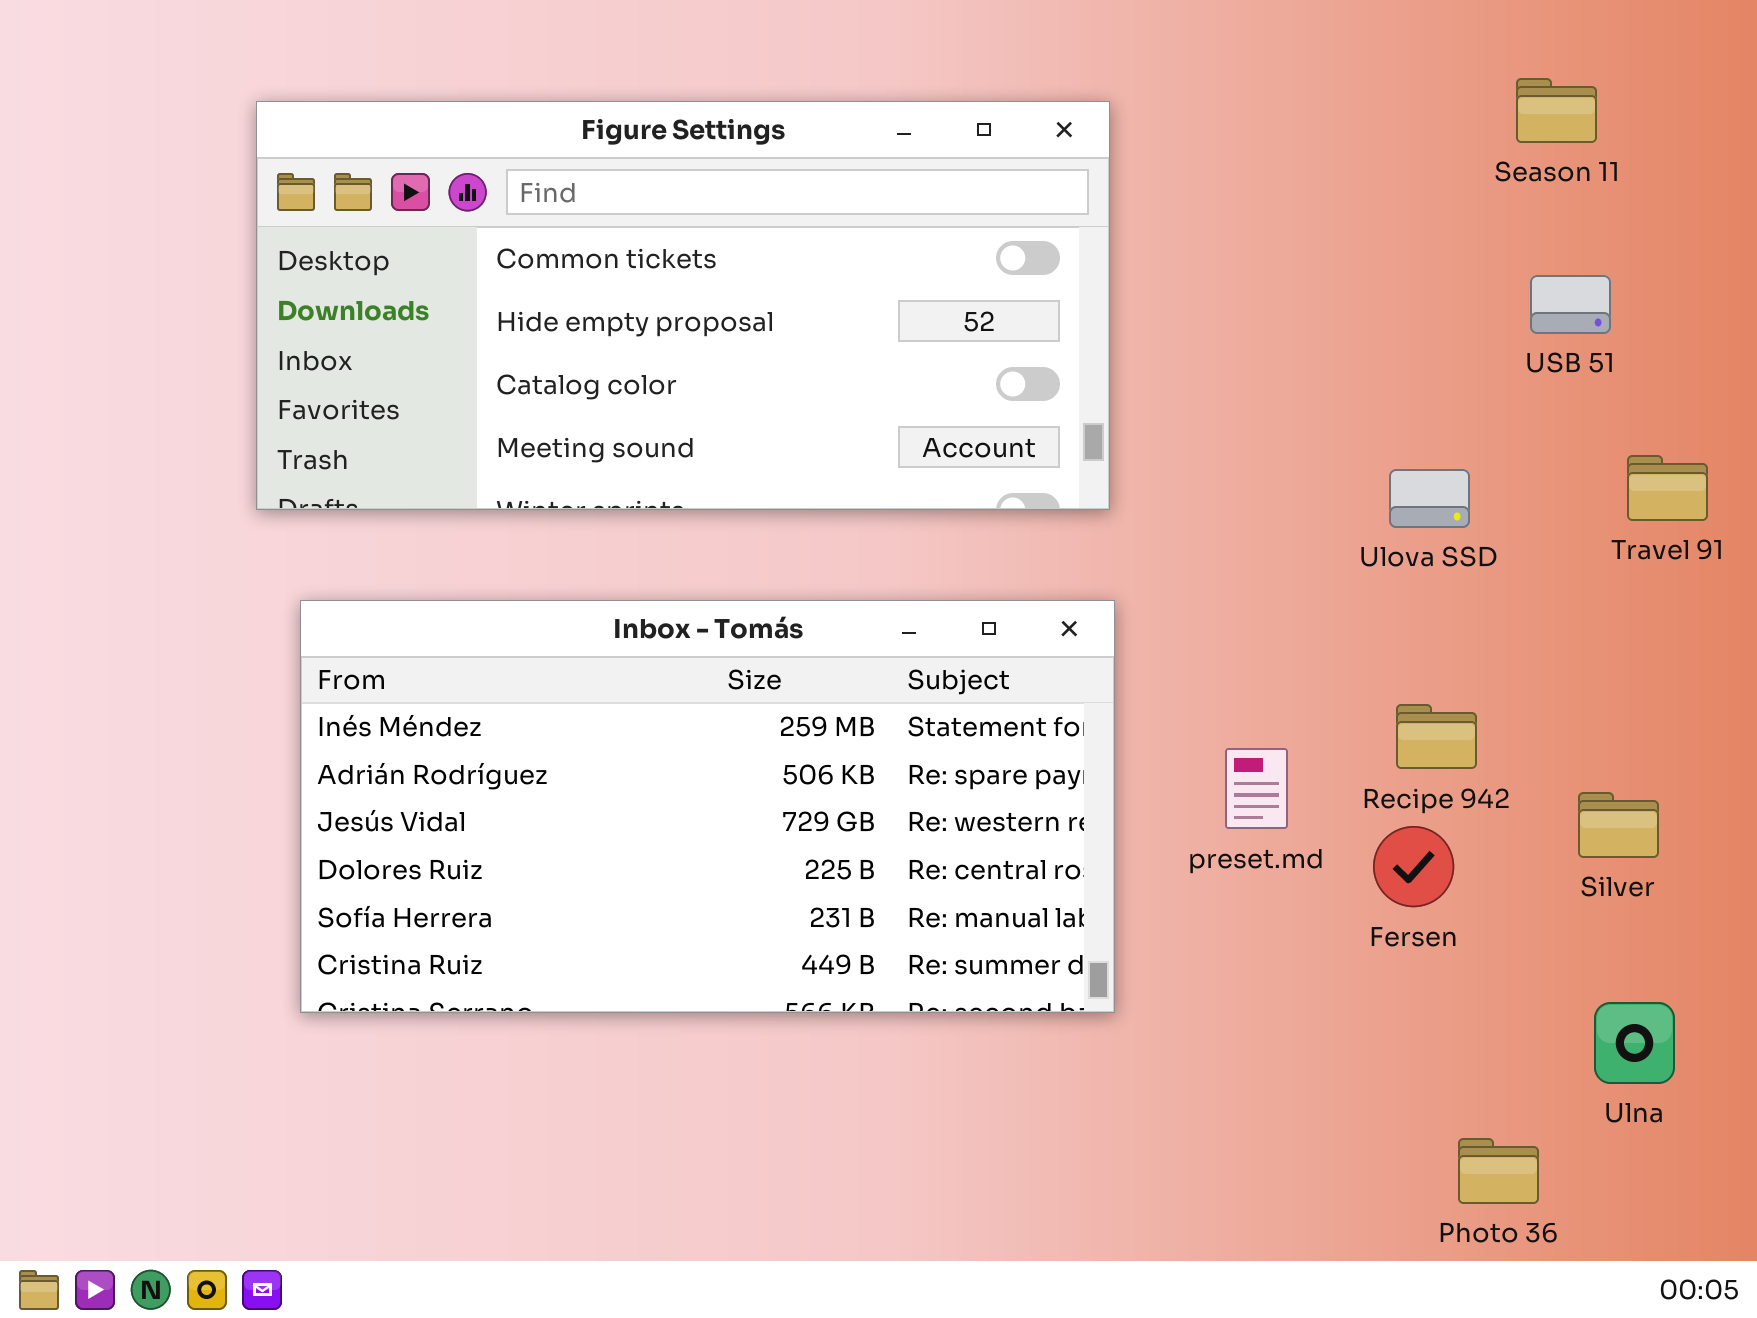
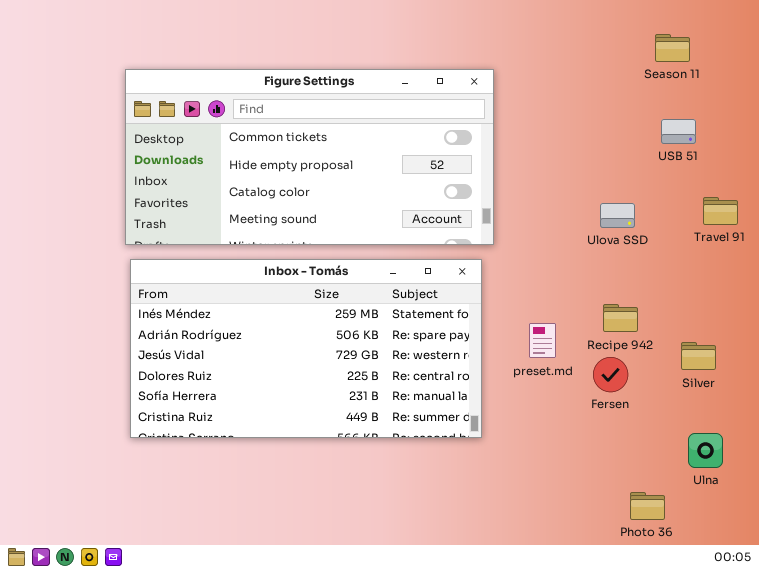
Figure Settings: [256,101,1110,510] -> [125,69,494,245], moved

